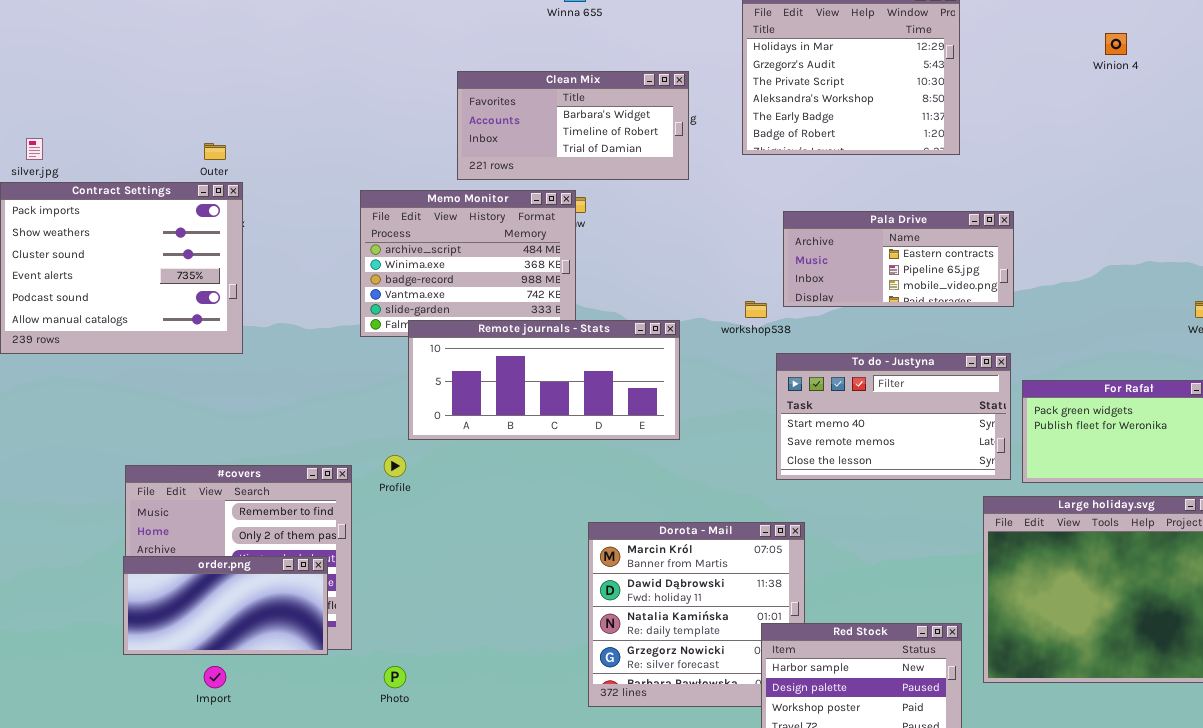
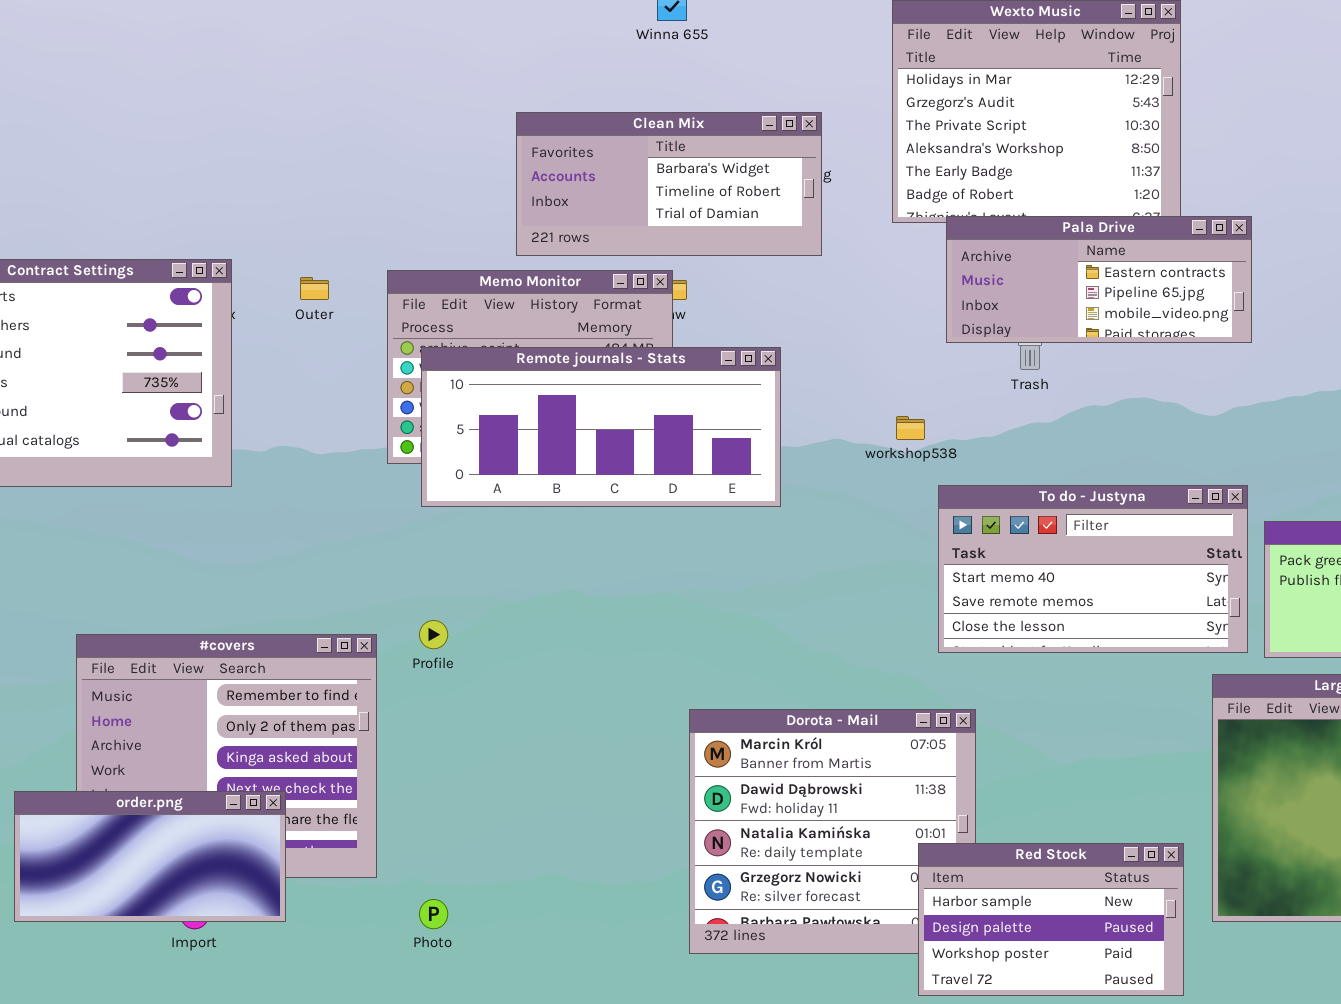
Outer: [204,143,226,160] -> [300,277,329,300], moved
Pala Drive: [783,211,1014,307] -> [946,216,1252,343], moved
Remote journals - Stats: [408,320,680,440] -> [421,347,781,507], moved
order.png: [123,556,328,655] -> [14,791,286,922], moved

